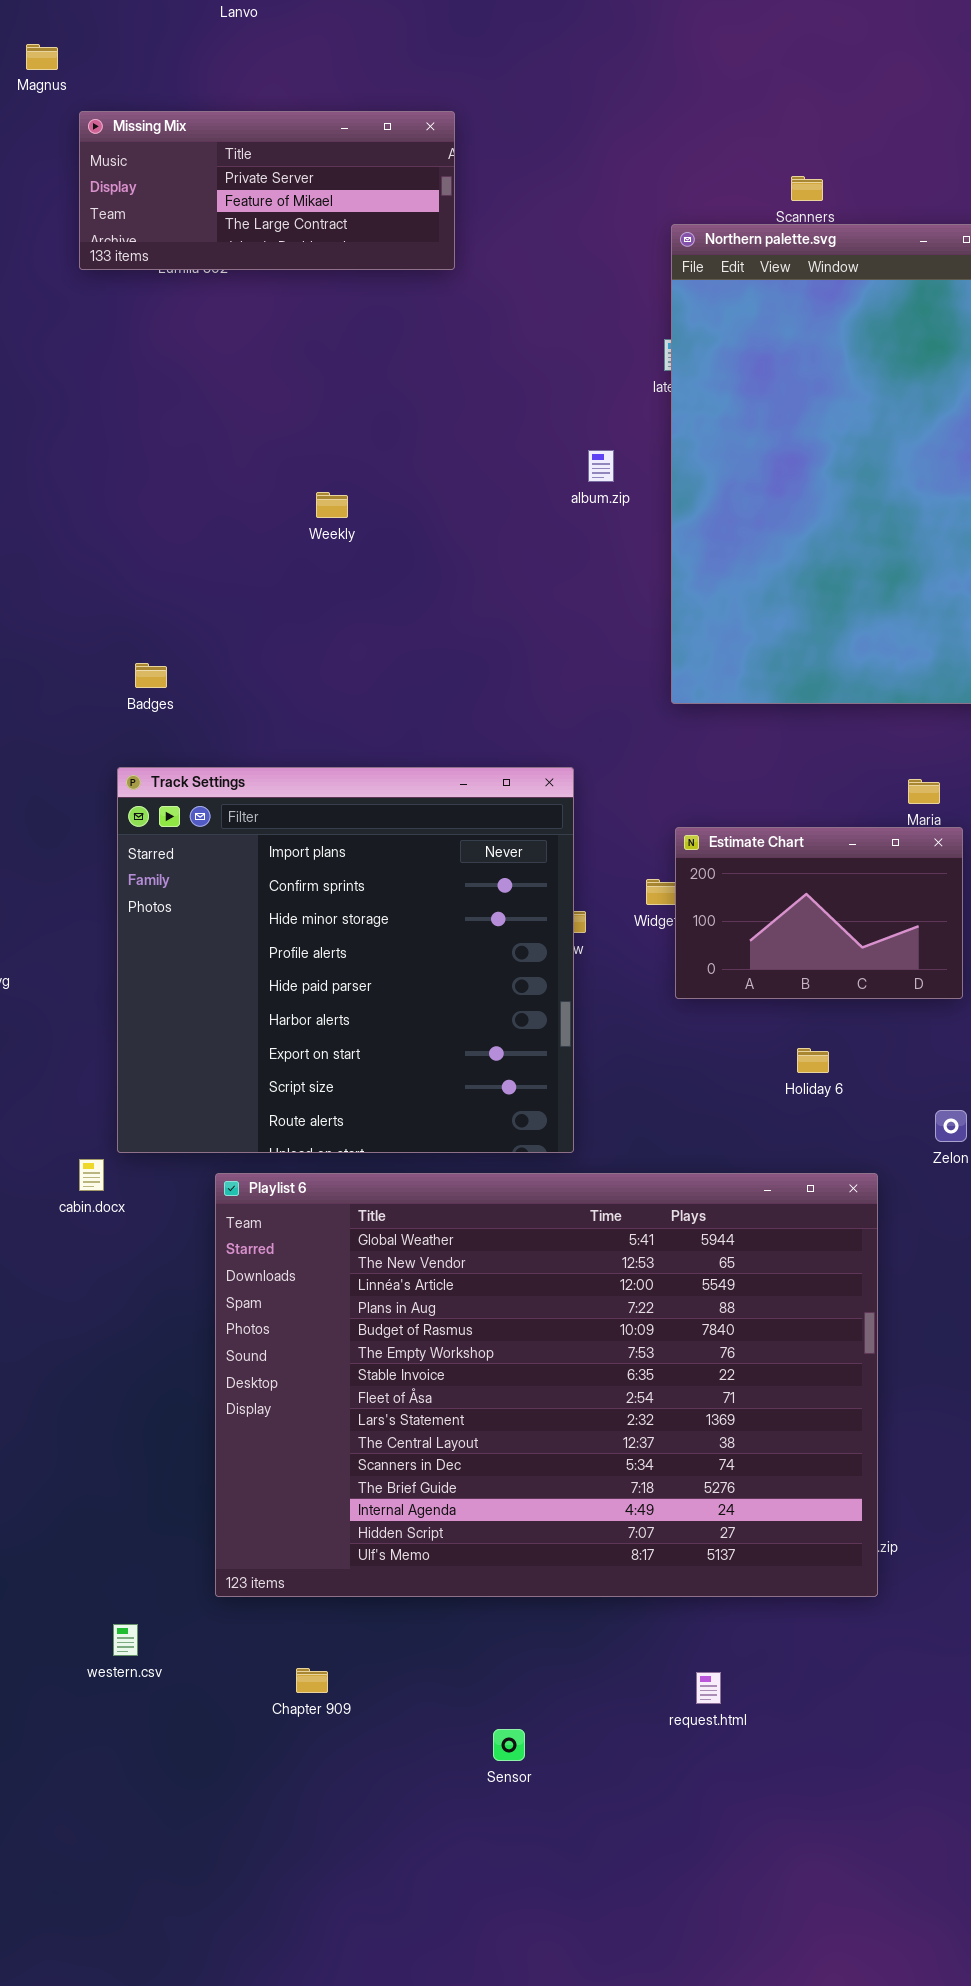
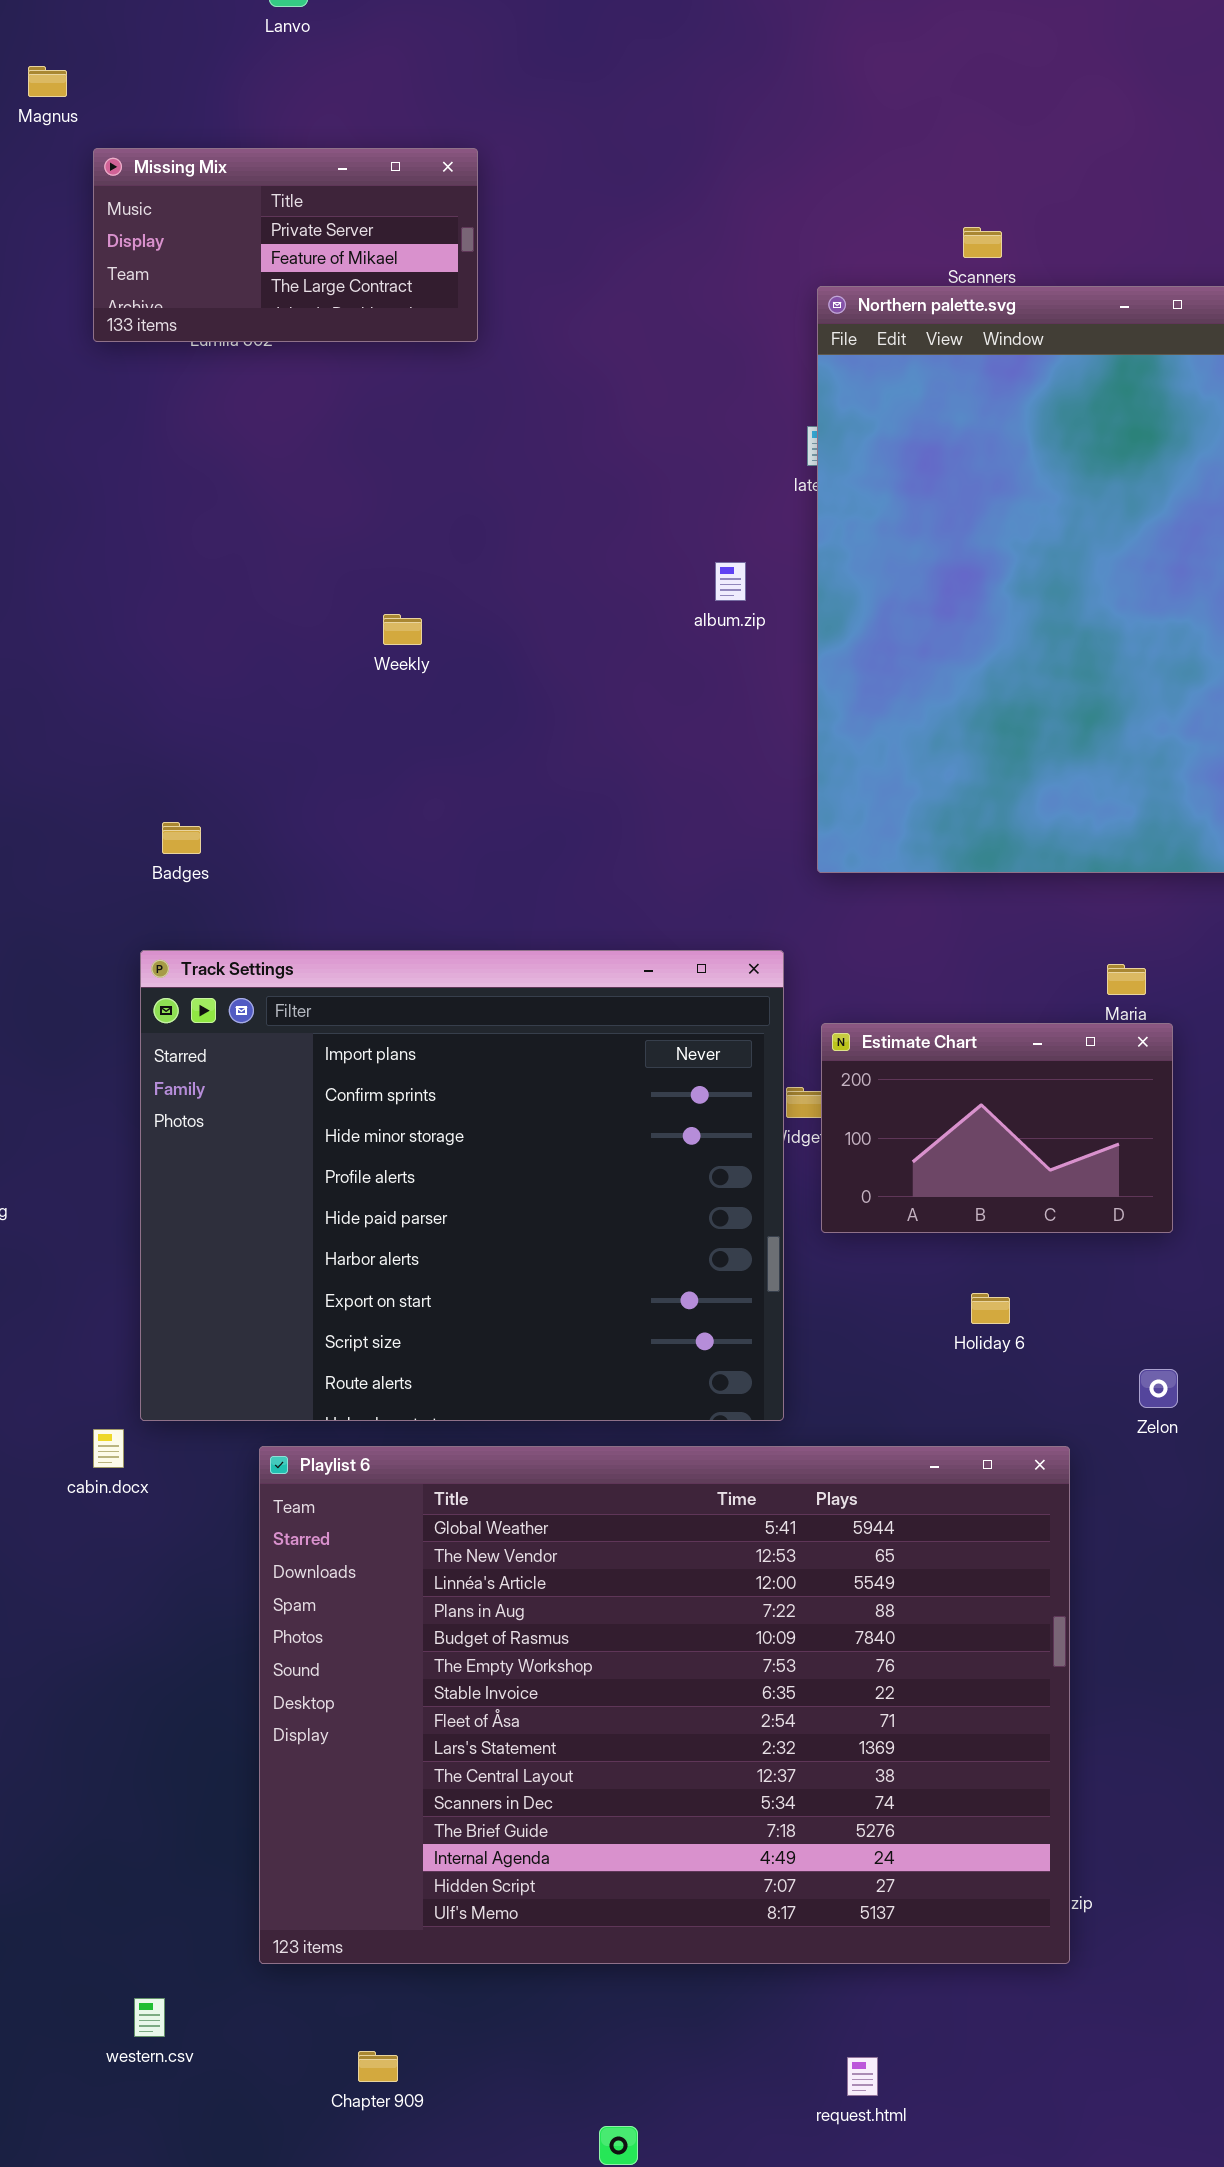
Missing Mix: [79,111,455,270] -> [93,148,478,342], resized
Track Settings: [117,767,574,1153] -> [140,950,784,1421], resized

